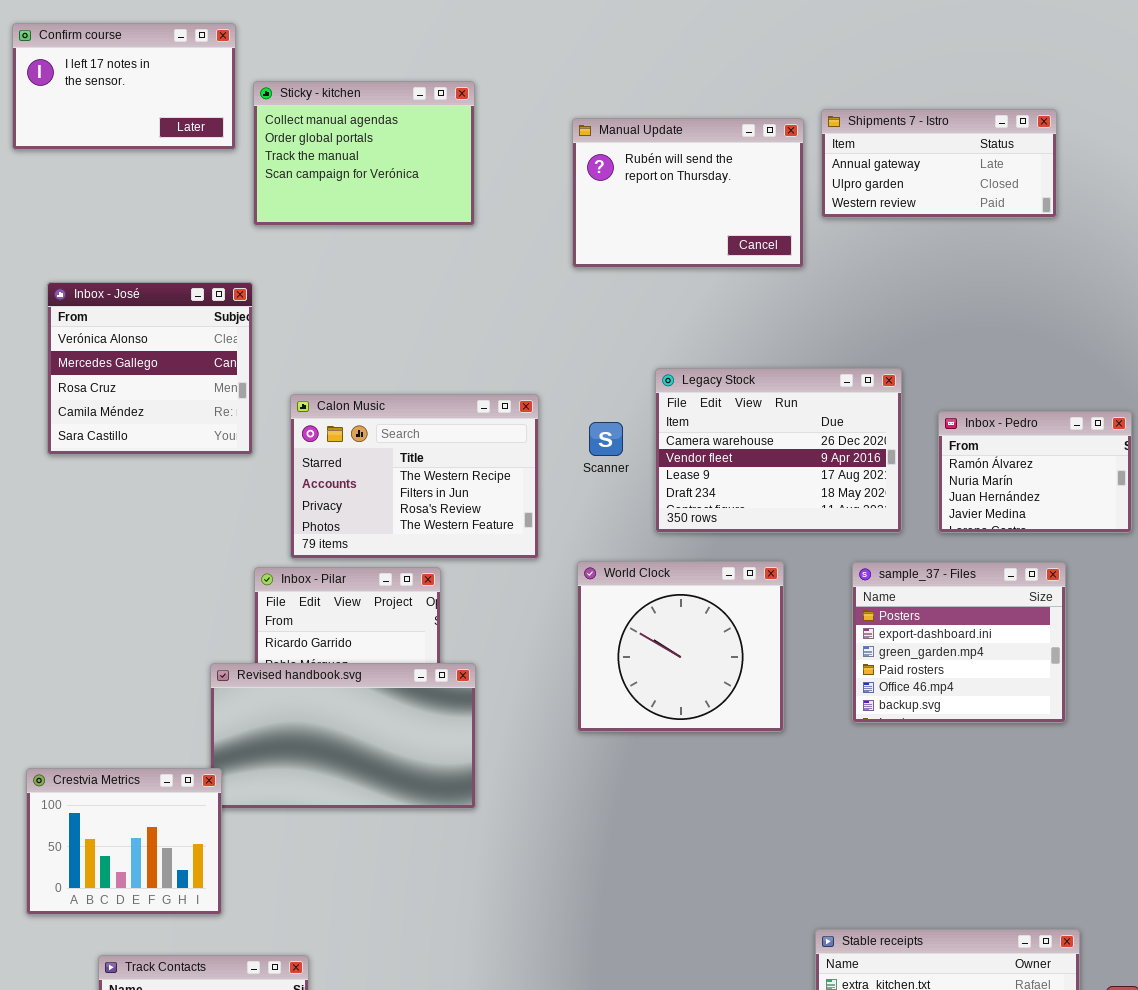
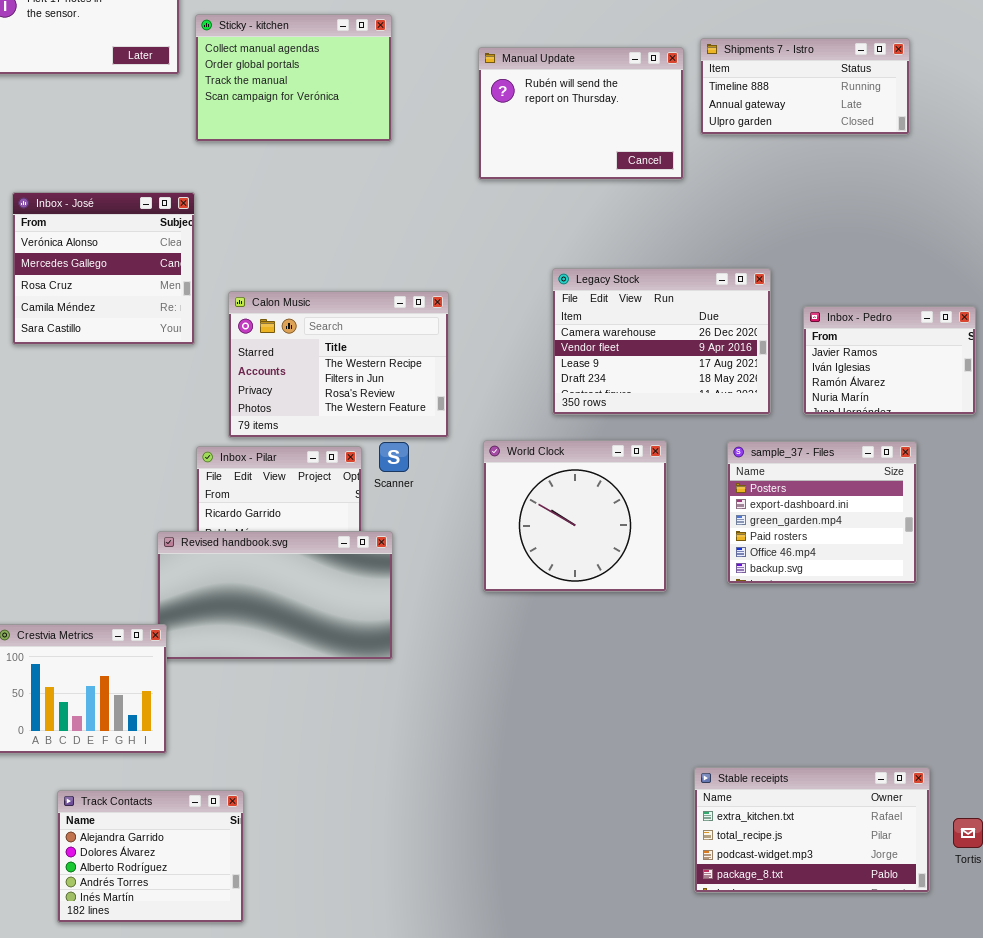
Shipments 7 - Istro: [821,109,1057,218] -> [700,38,910,135], scrolled up 1 row
Inbox - Pedro: [938,411,1132,533] -> [803,306,976,415], scrolled up 2 rows
Scanner: [589,422,623,456] -> [379,442,409,472], moved

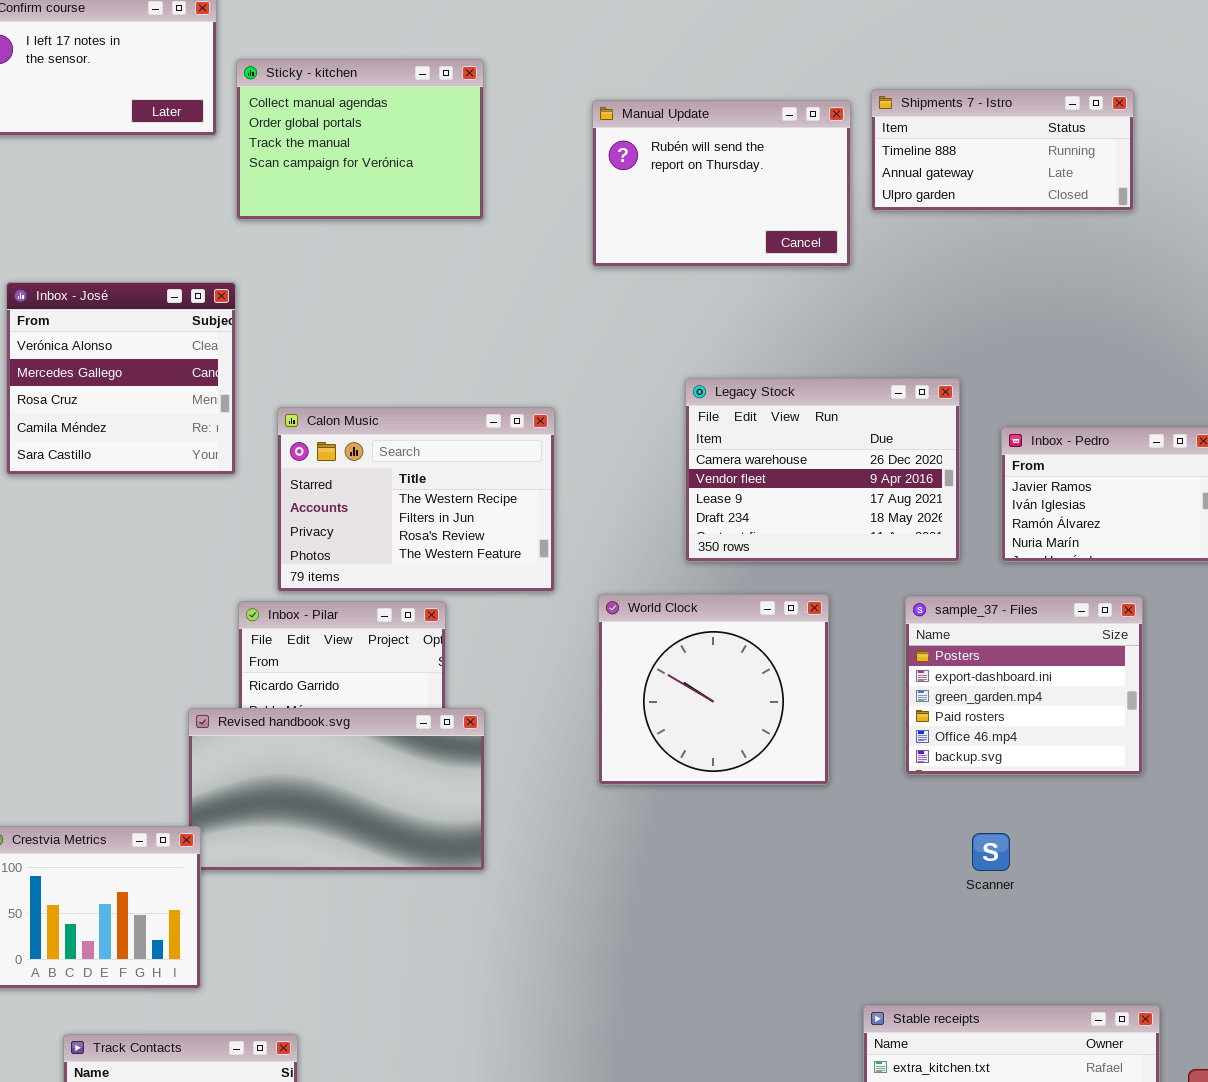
Scanner: [379,442,409,472] -> [972,833,1010,871], moved

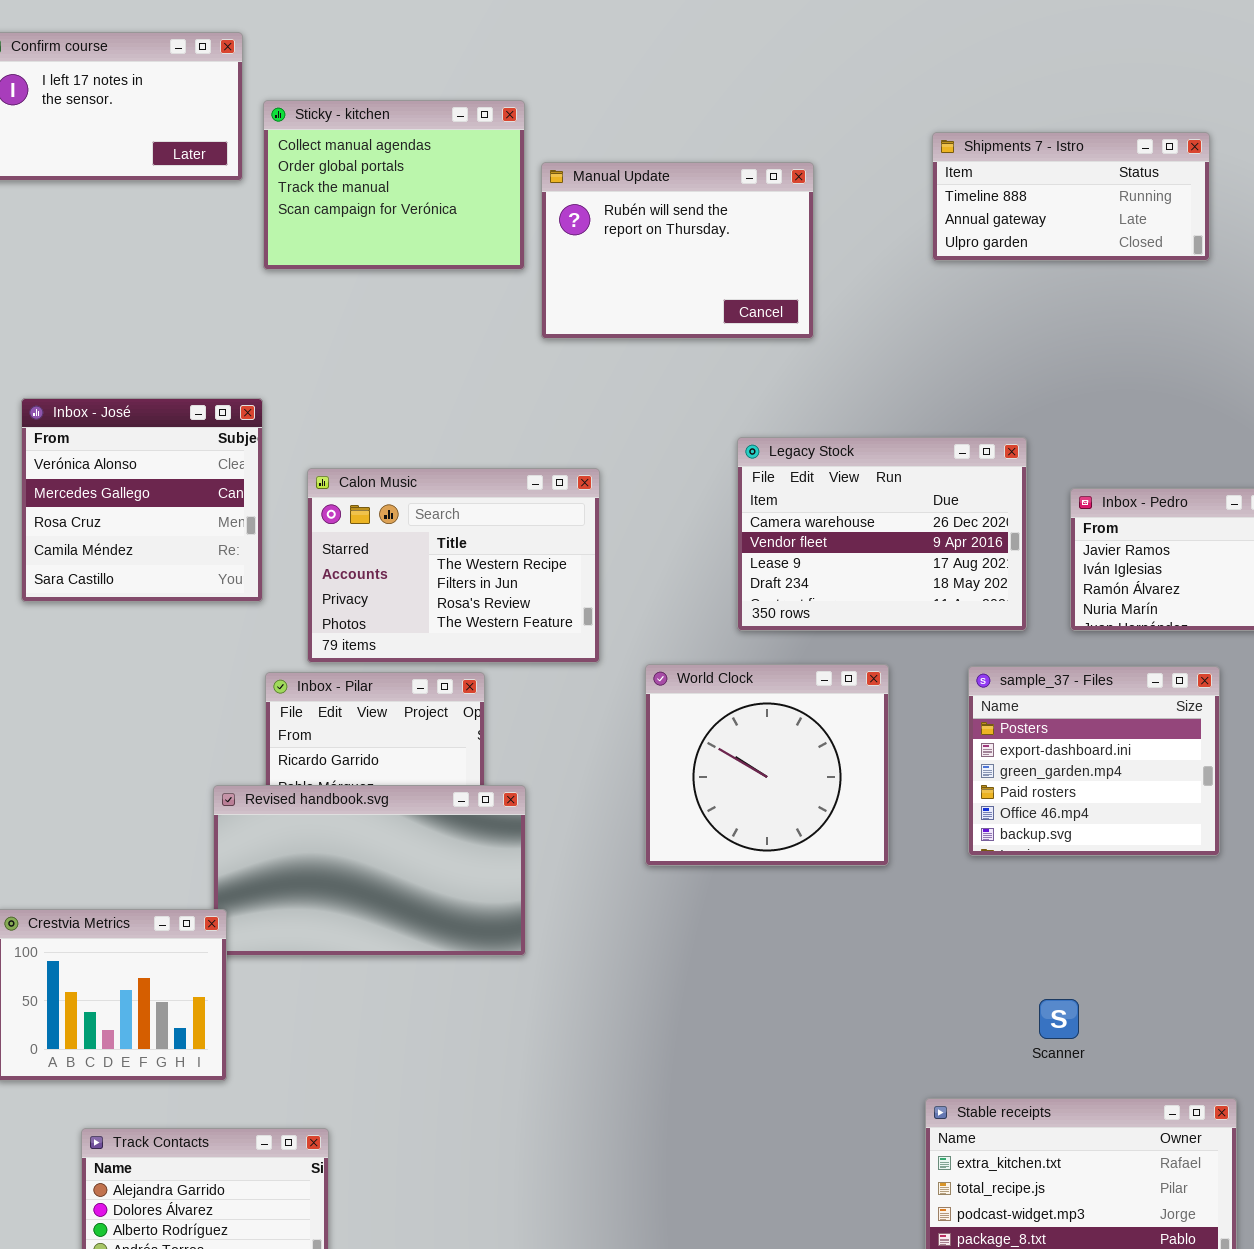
Manual Update: [592,100,851,267] -> [541,162,814,339], moved
Inbox - José: [6,282,236,475] -> [21,398,263,602], moved
Scanner: [972,833,1010,871] -> [1039,999,1079,1039], moved

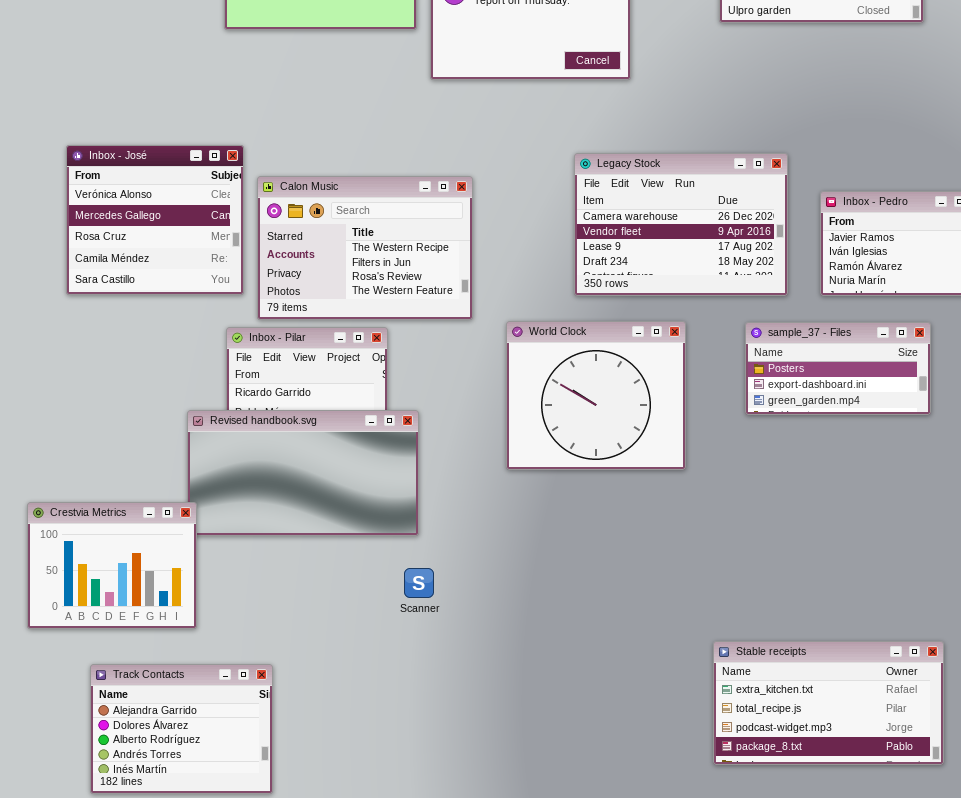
Inbox - José: [21,398,263,602] -> [66,145,244,295], moved
sample_37 - Files: [968,666,1220,856] -> [745,322,931,415], resized
Scanner: [1039,999,1079,1039] -> [404,568,434,598], moved

